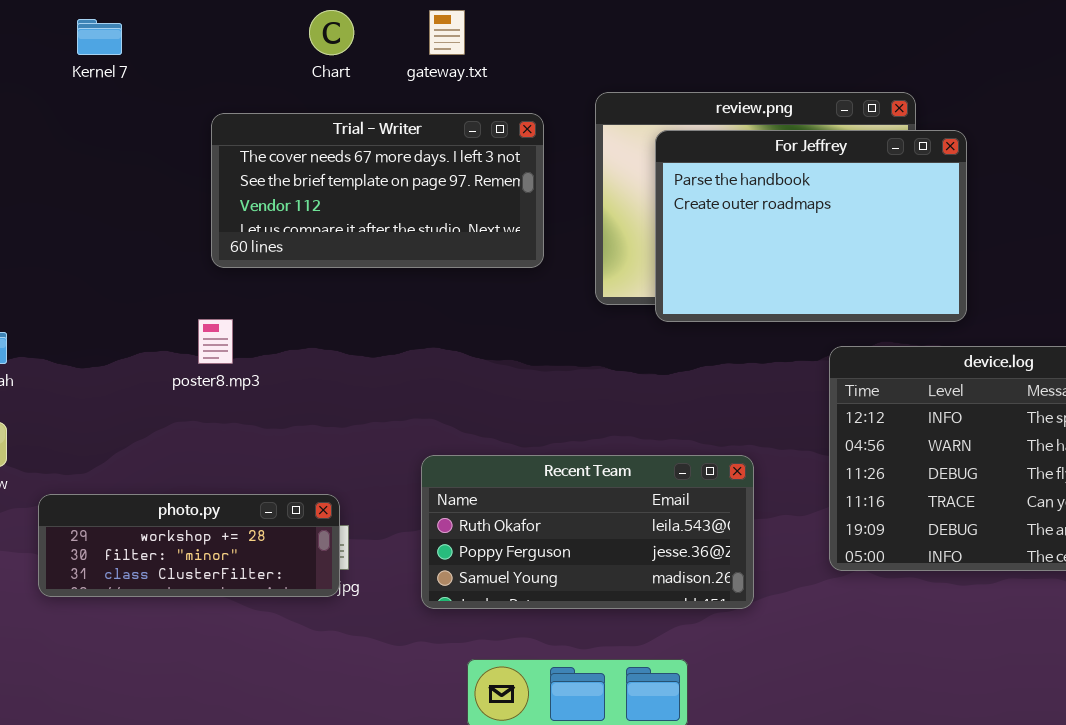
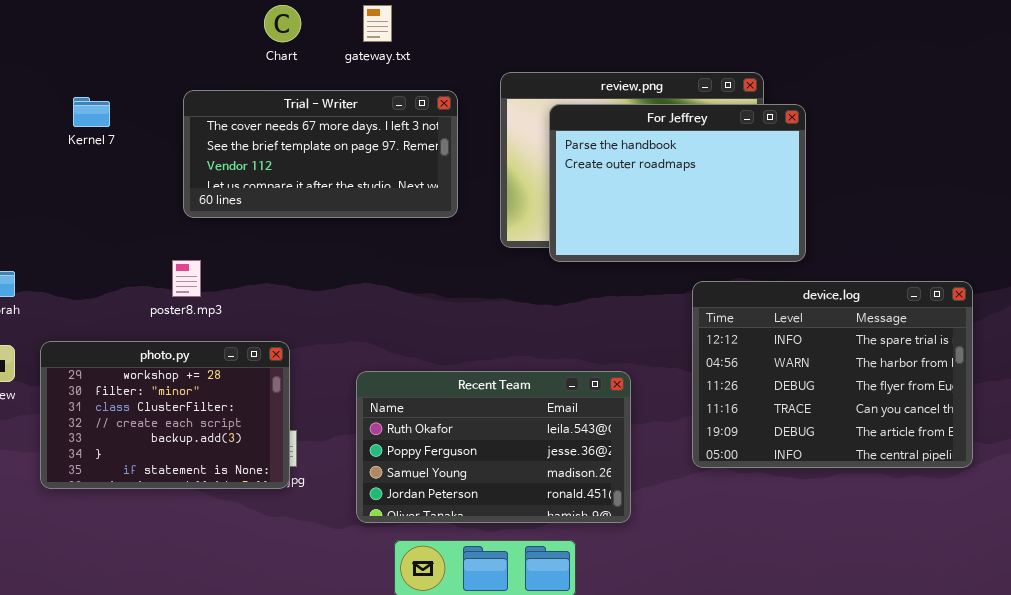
Kernel 7: [77,19,122,55] -> [73,97,110,127], moved
Recent Team: [421,455,754,609] -> [356,371,631,523], resized
photo.py: [38,494,340,597] -> [40,341,290,489], resized

